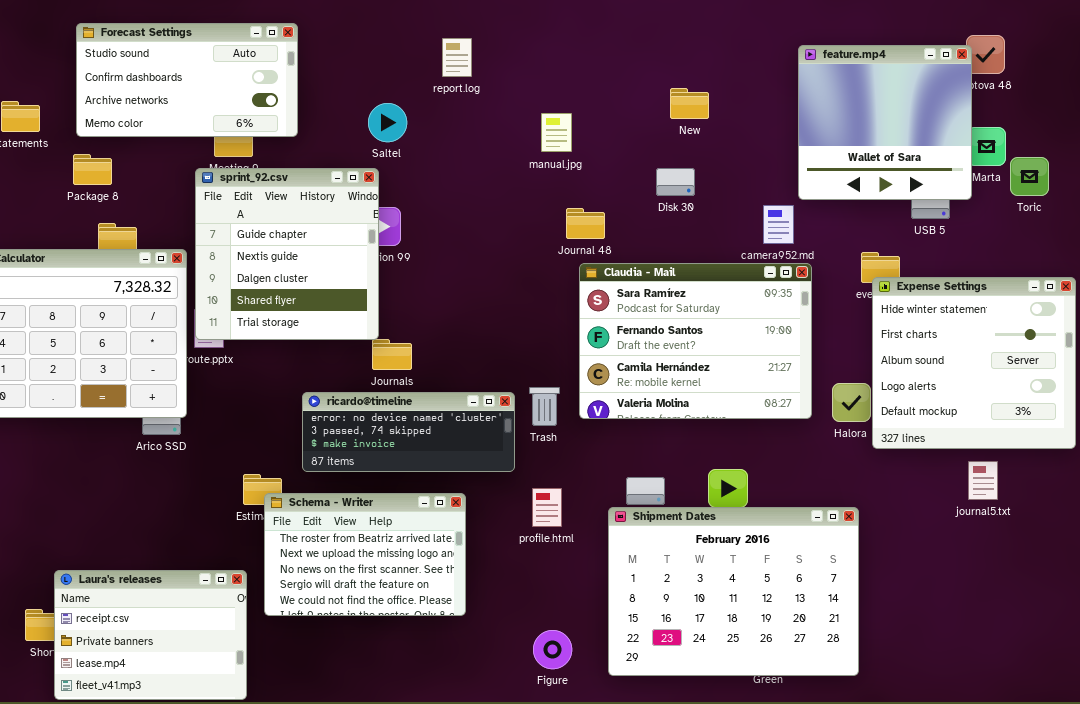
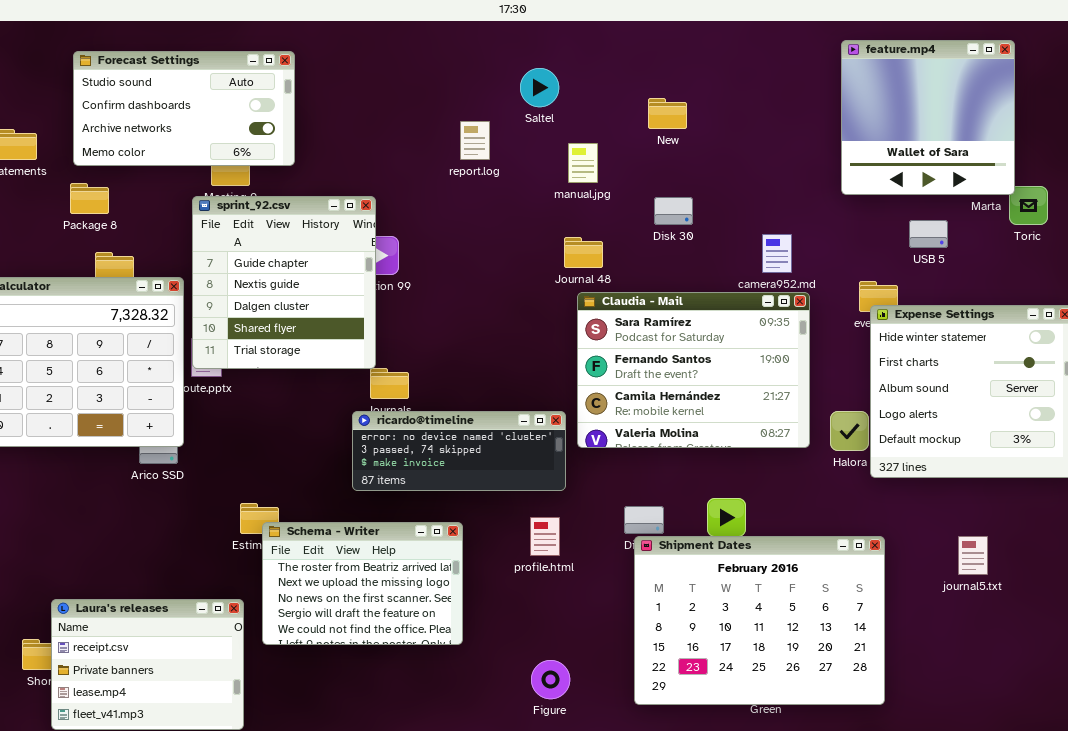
report.log: [442,38,472,77] -> [460,121,490,160], moved
feature.mp4: [798,45,972,200] -> [841,40,1015,195], moved
New: [670,88,709,119] -> [648,98,687,129], moved
Saltel: [368,103,407,142] -> [520,68,559,107], moved
manual.jpg: [541,113,572,152] -> [568,143,598,183], moved
ricardo@timeline: [302,392,515,472] -> [352,411,566,491], moved
journal5.txt: [968,461,998,500] -> [958,536,988,575], moved
Shipment Dates: [608,507,859,676] -> [634,536,885,705], moved

